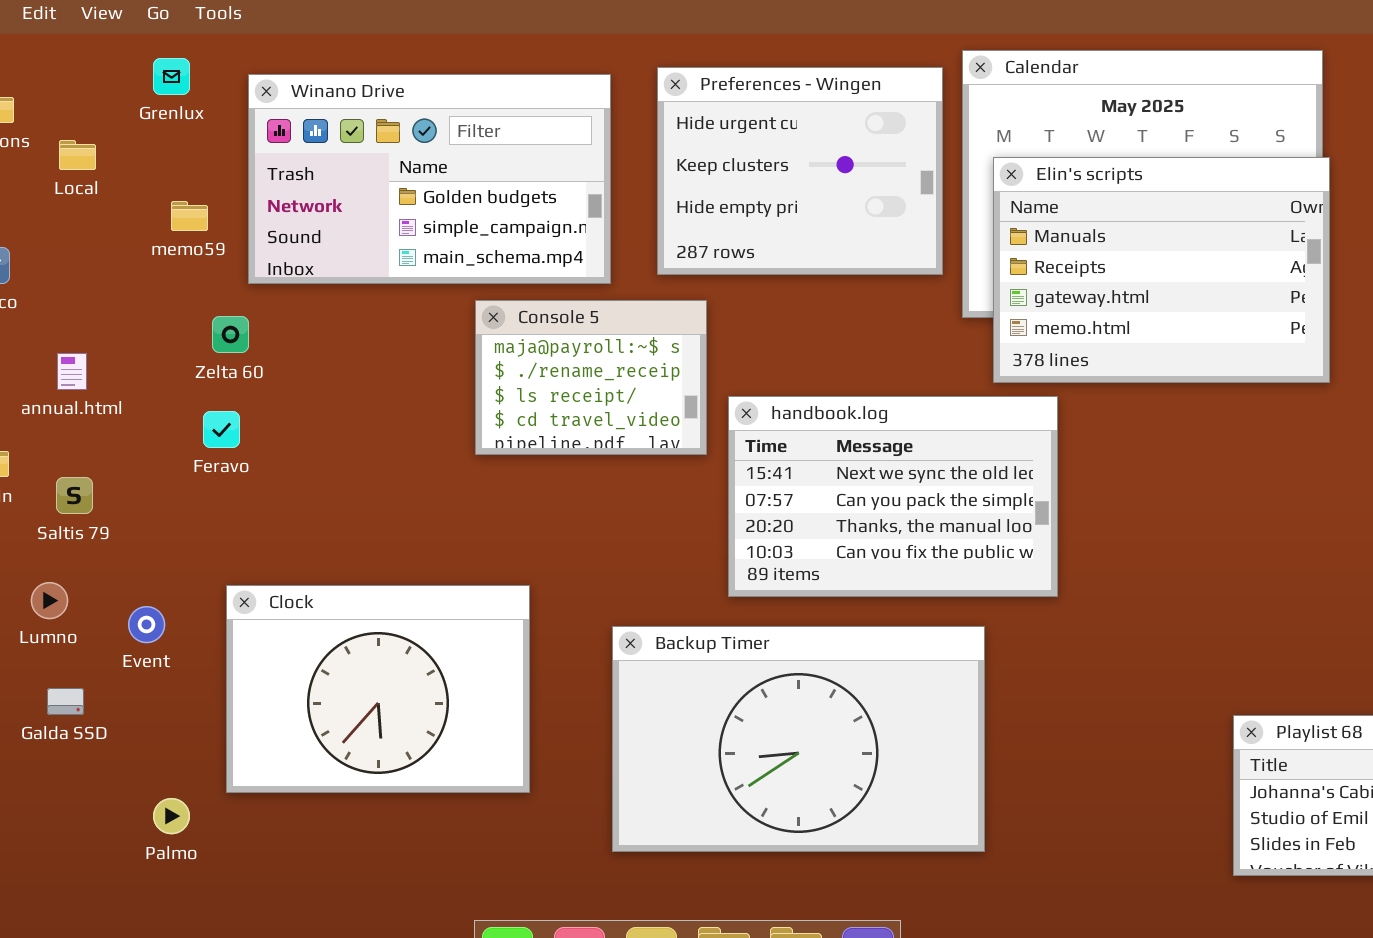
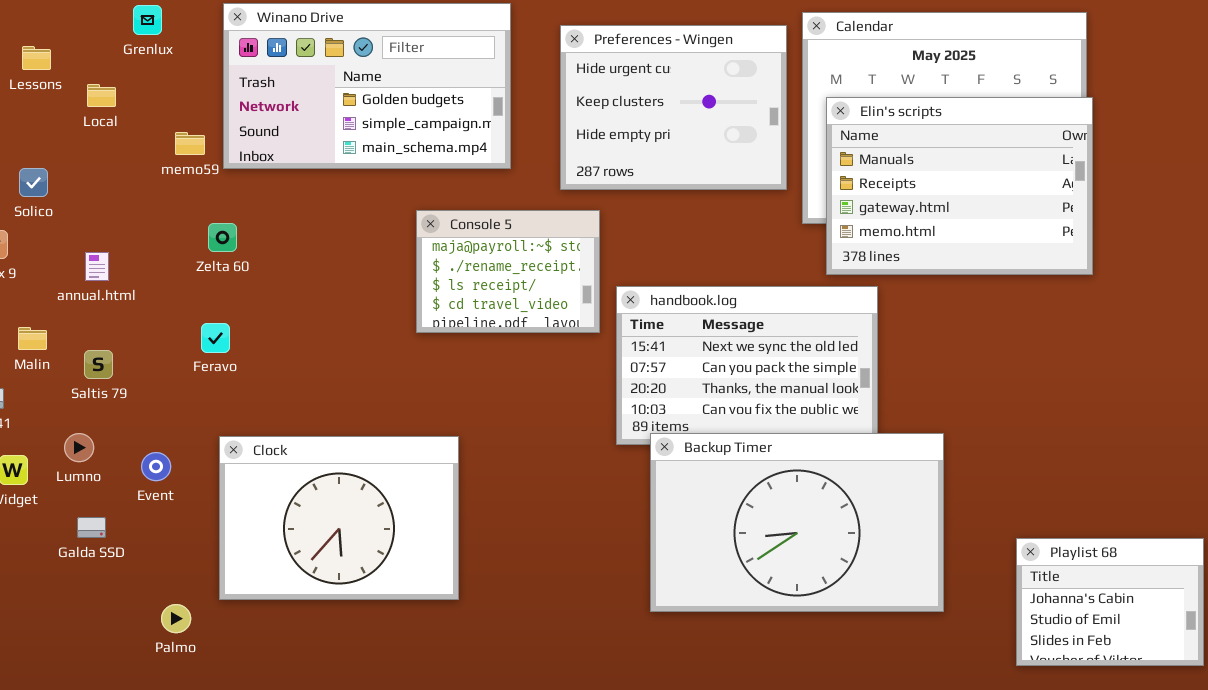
Grenlux: [153,58,190,95] -> [133,5,162,35], moved
Winano Drive: [248,74,611,284] -> [223,3,511,169], moved
Feravo: [203,411,240,448] -> [201,323,230,353], moved
Backup Timer: [612,626,985,852] -> [650,433,944,612], moved

